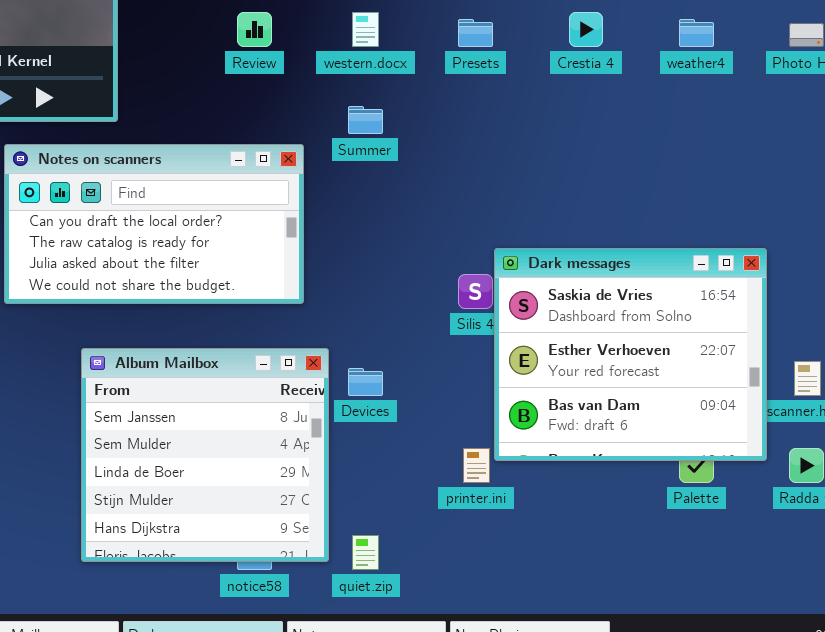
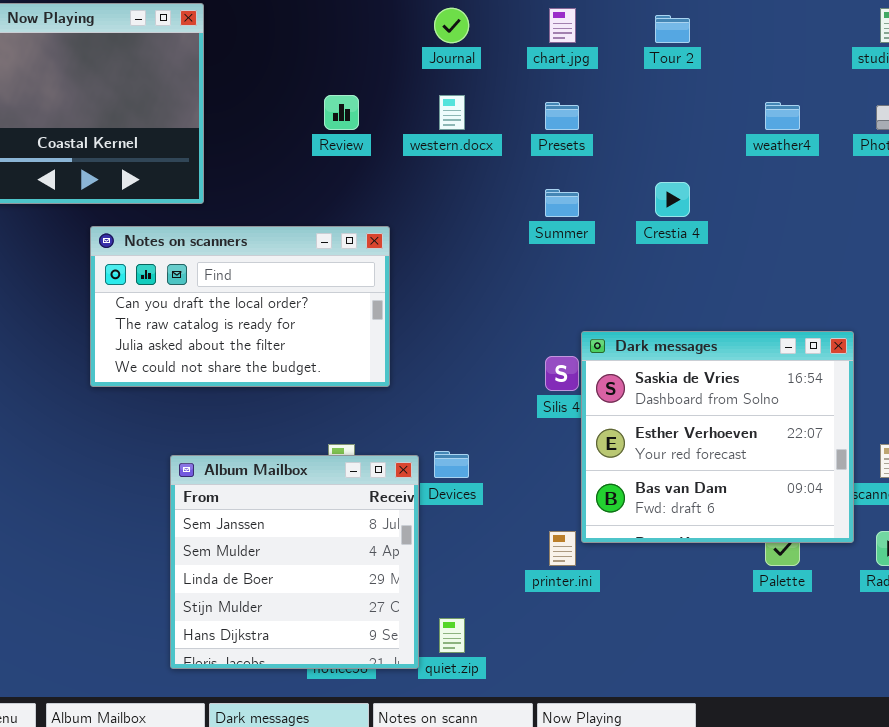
Crestia 4: [569,12,603,47] -> [655,182,690,217], moved
Summer: [348,106,383,134] -> [545,189,579,217], moved
Album Mailbox: [81,348,329,562] -> [170,455,419,669], moved

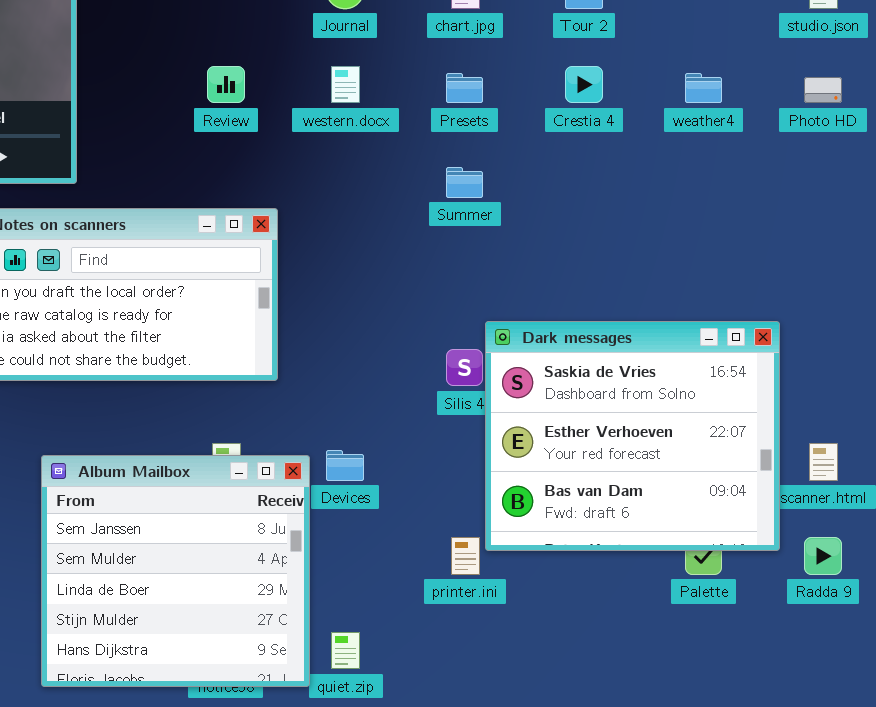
Crestia 4: [655,182,690,217] -> [565,66,603,103], moved

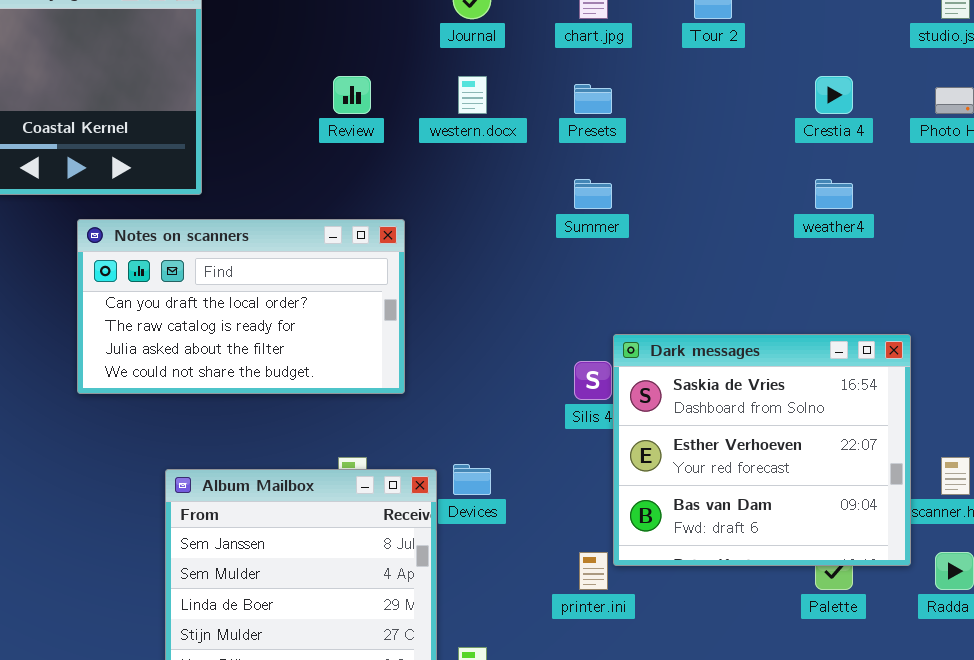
Crestia 4: [565,66,603,103] -> [815,76,853,114], moved
weather4: [685,73,722,103] -> [815,179,853,209], moved

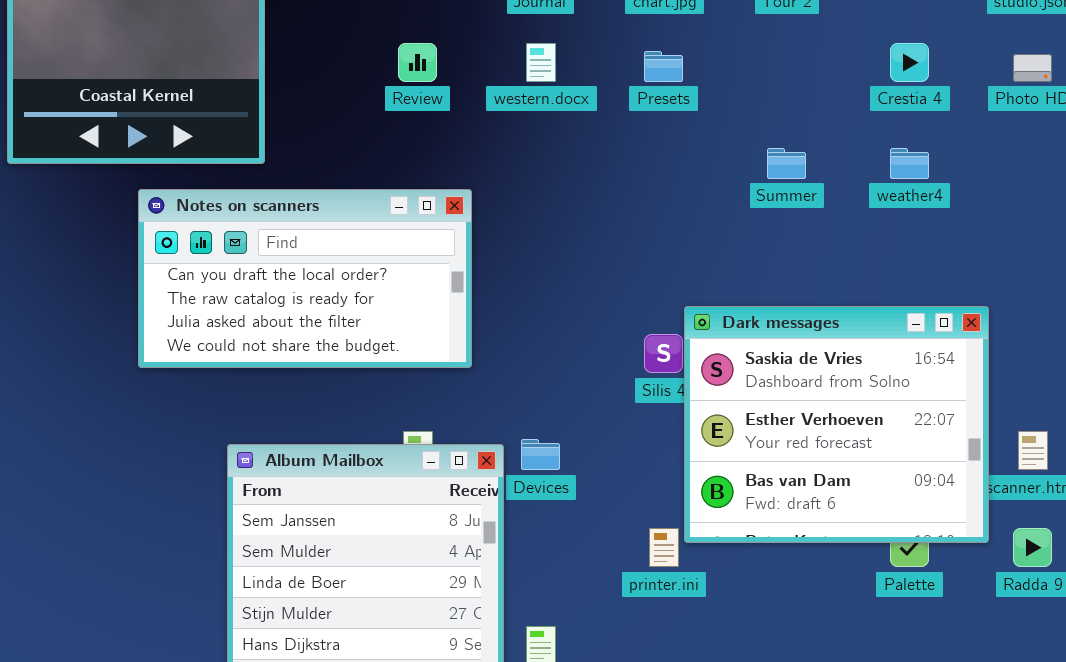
Summer: [574,179,612,209] -> [767,148,806,179], moved

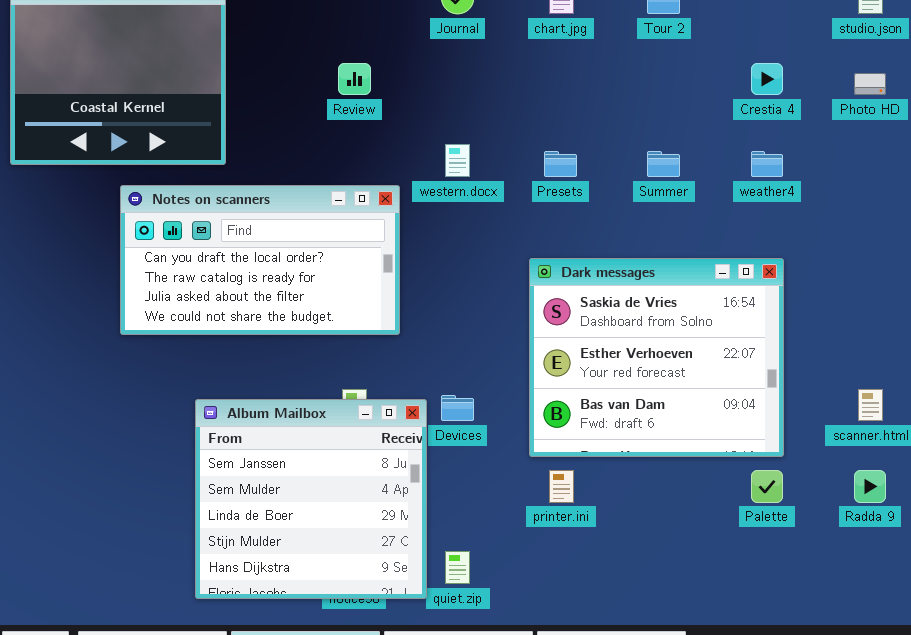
western.docx: [526,43,556,82] -> [445,144,470,177], moved
Presets: [644,51,683,82] -> [544,151,577,177], moved
Dark messages: [684,306,989,543] -> [529,258,784,457], moved

